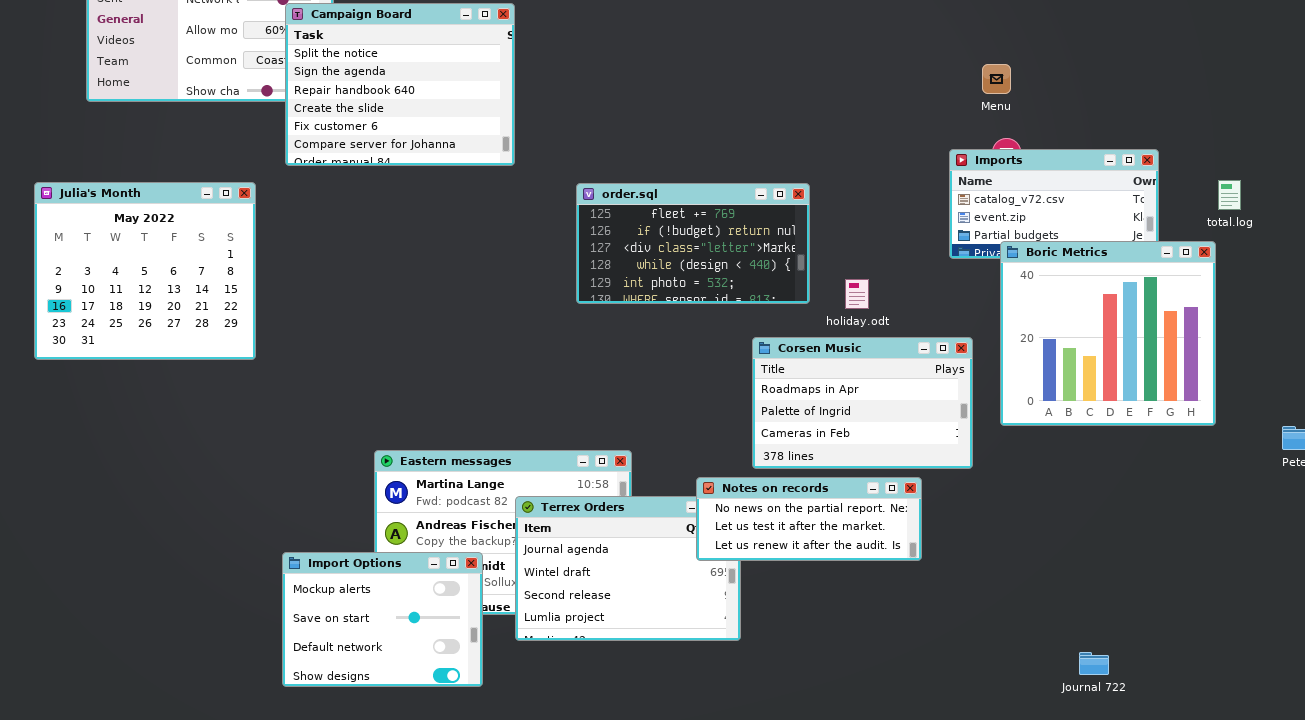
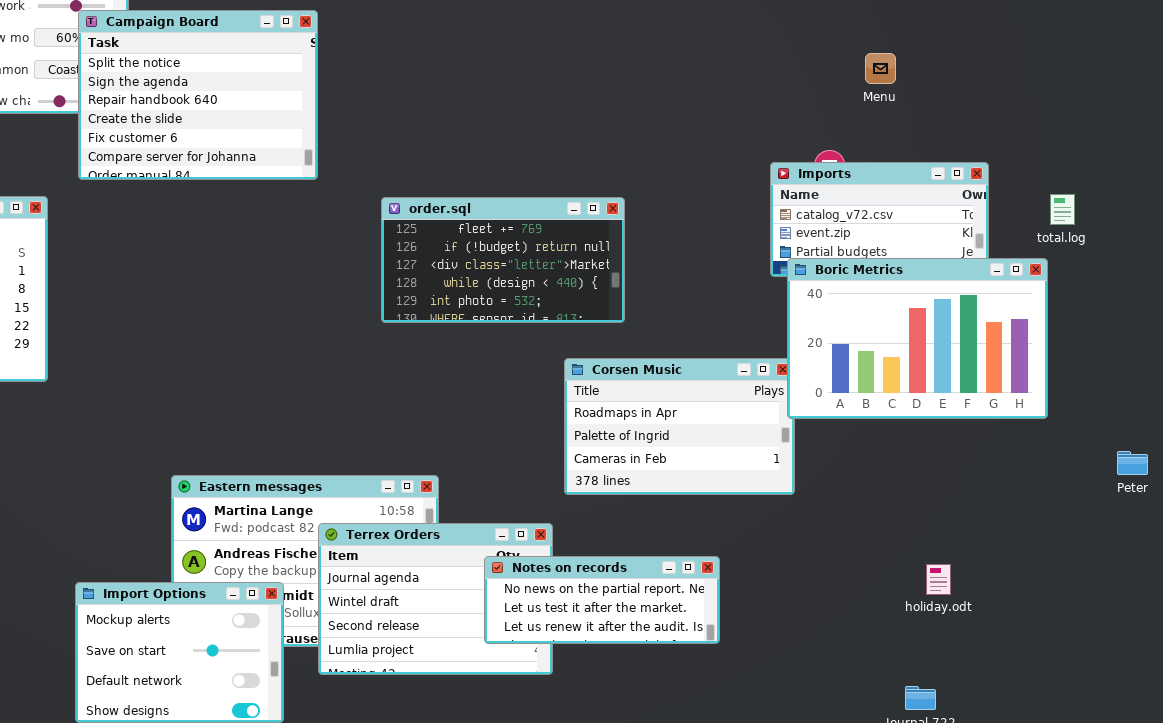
Menu: [982,64,1011,94] -> [865,53,896,84], moved
Boric Metrics: [1000,241,1216,426] -> [787,258,1048,419], resized
holiday.odt: [845,279,869,309] -> [926,564,951,595], moved
Notes on records: [696,477,922,561] -> [484,556,720,644], moved

